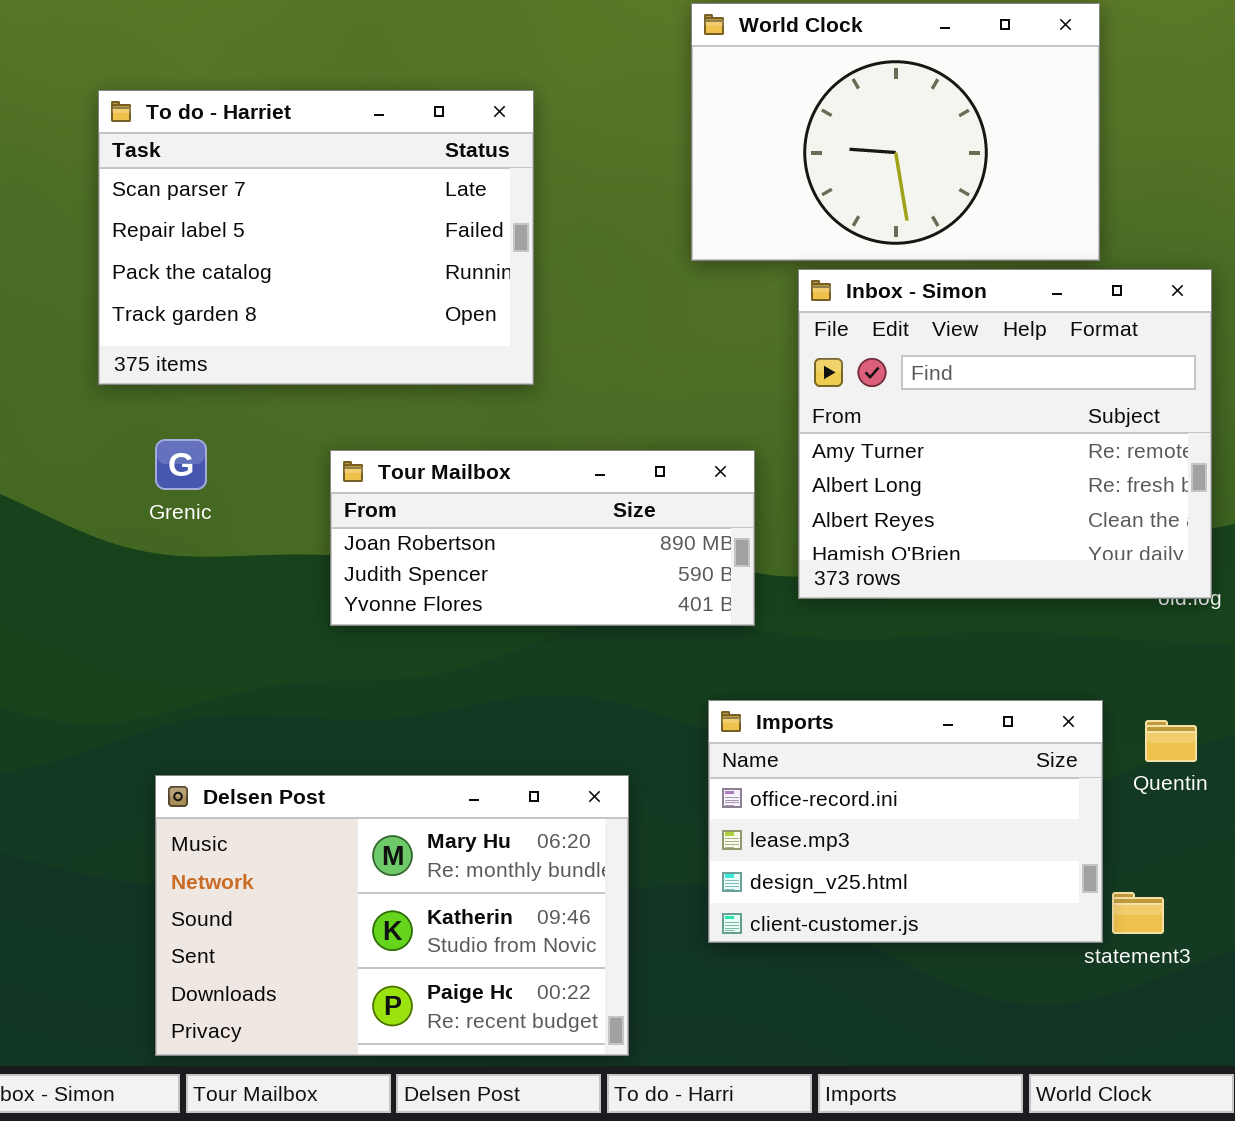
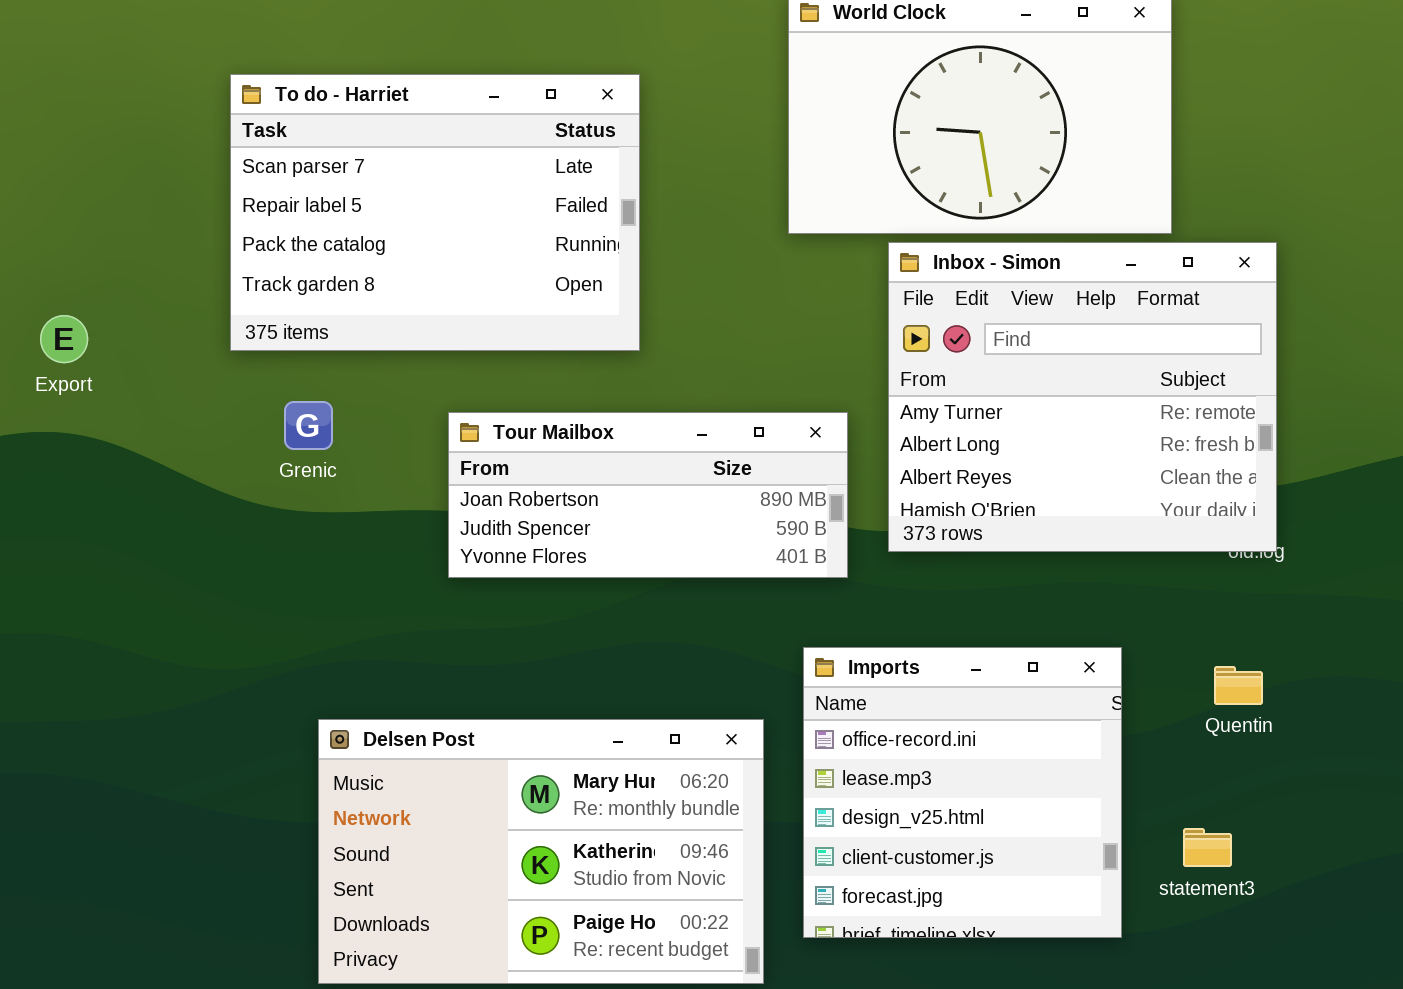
Imports: [708,700,1103,943] -> [803,647,1122,938], resized
Delsen Post: [155,775,629,1056] -> [318,719,764,984], moved

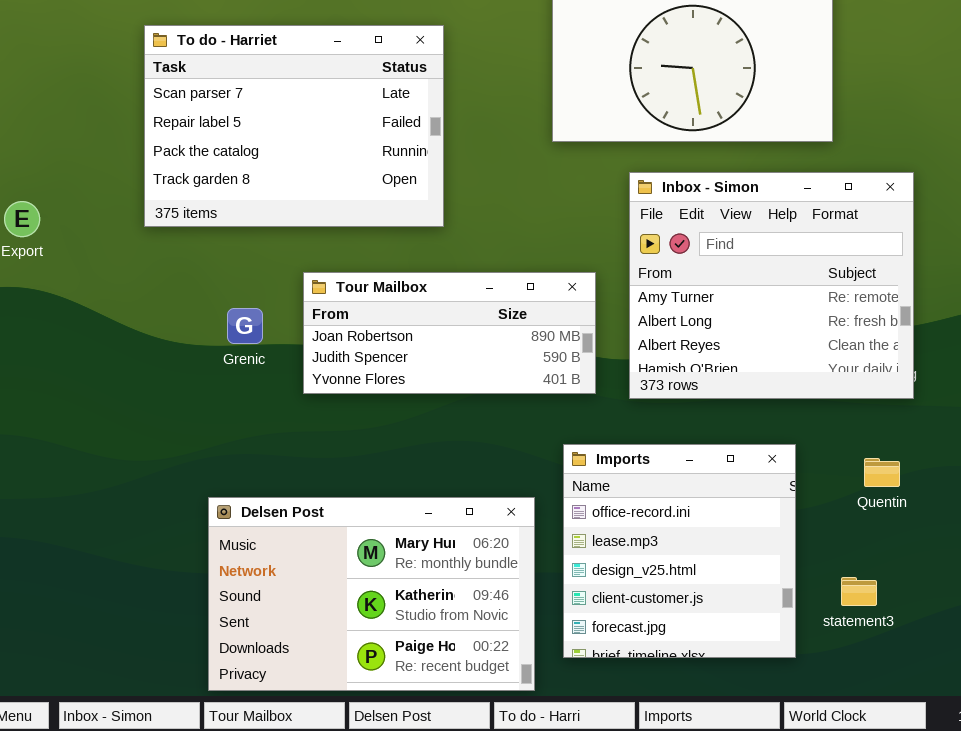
Inbox - Simon: [888,242,1277,552] -> [629,172,914,399], moved
Grenic: [284,401,333,450] -> [227,308,263,344], moved

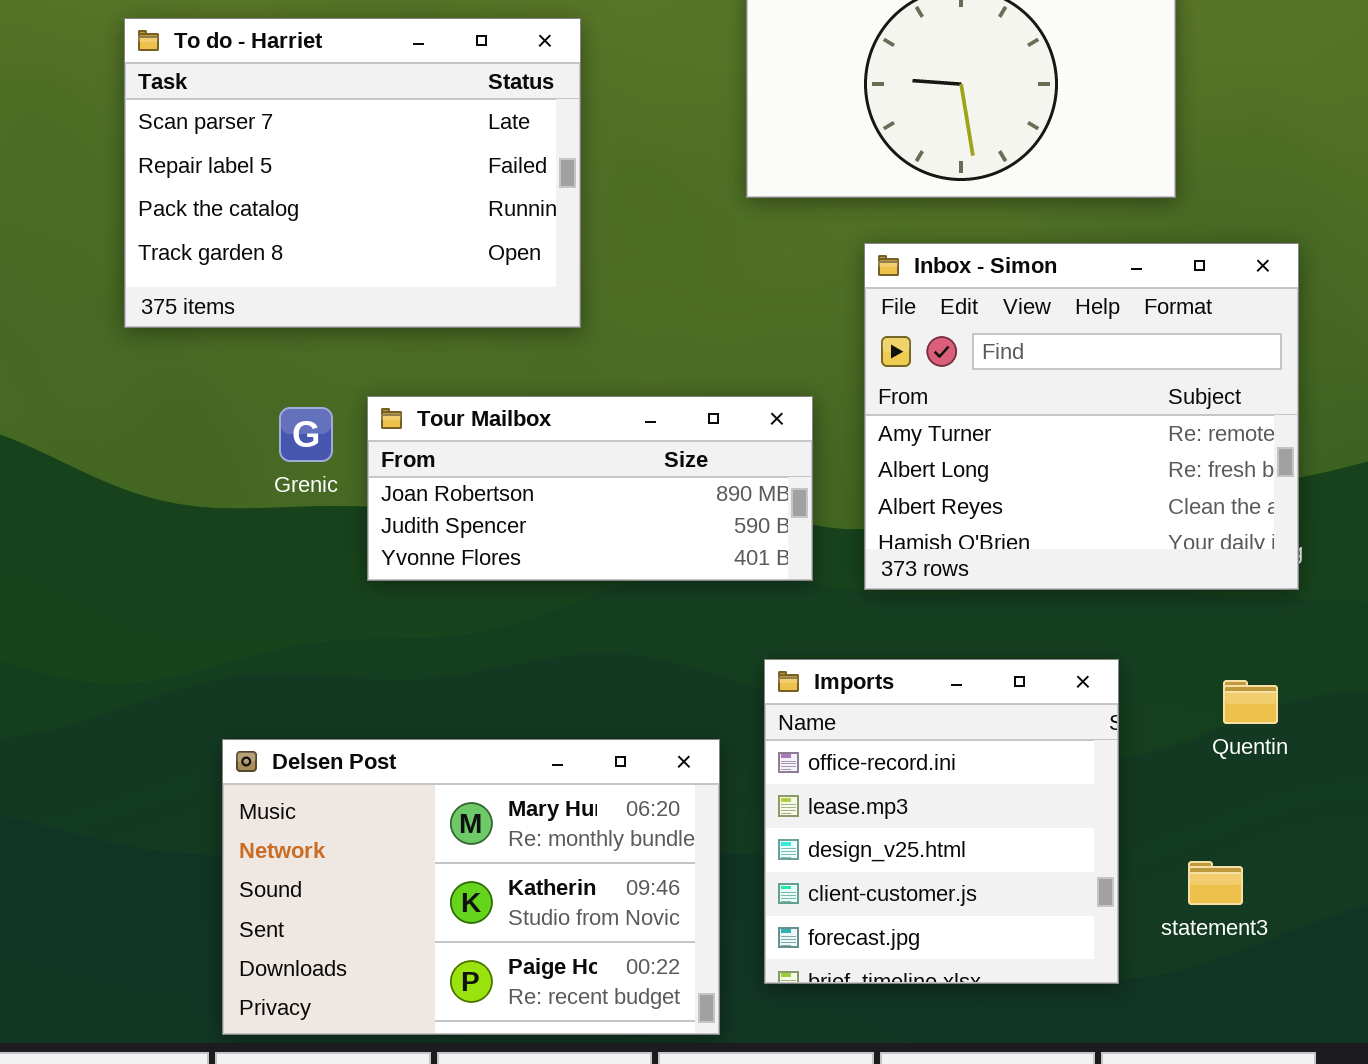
Grenic: [227,308,263,344] -> [279,407,333,462], moved

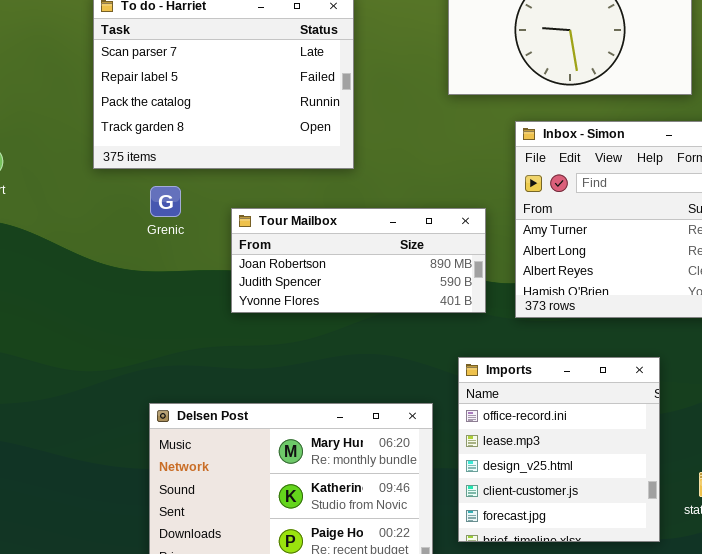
Grenic: [279,407,333,462] -> [150,186,181,217], moved

